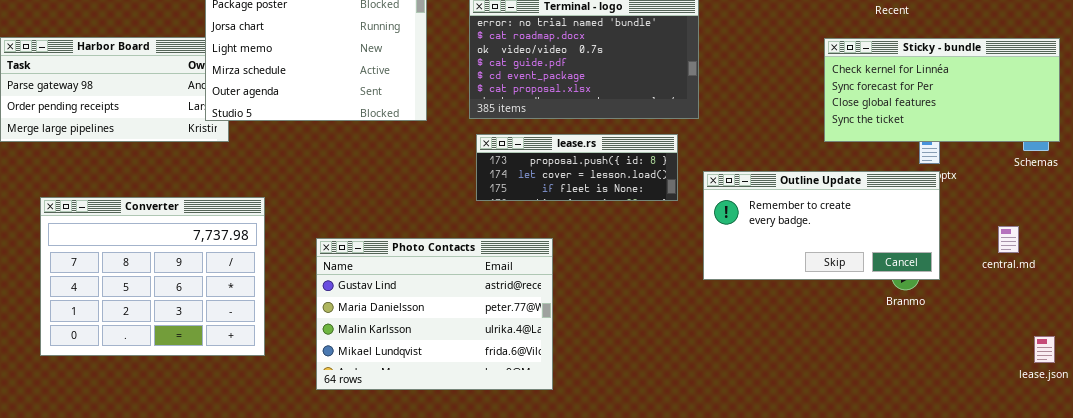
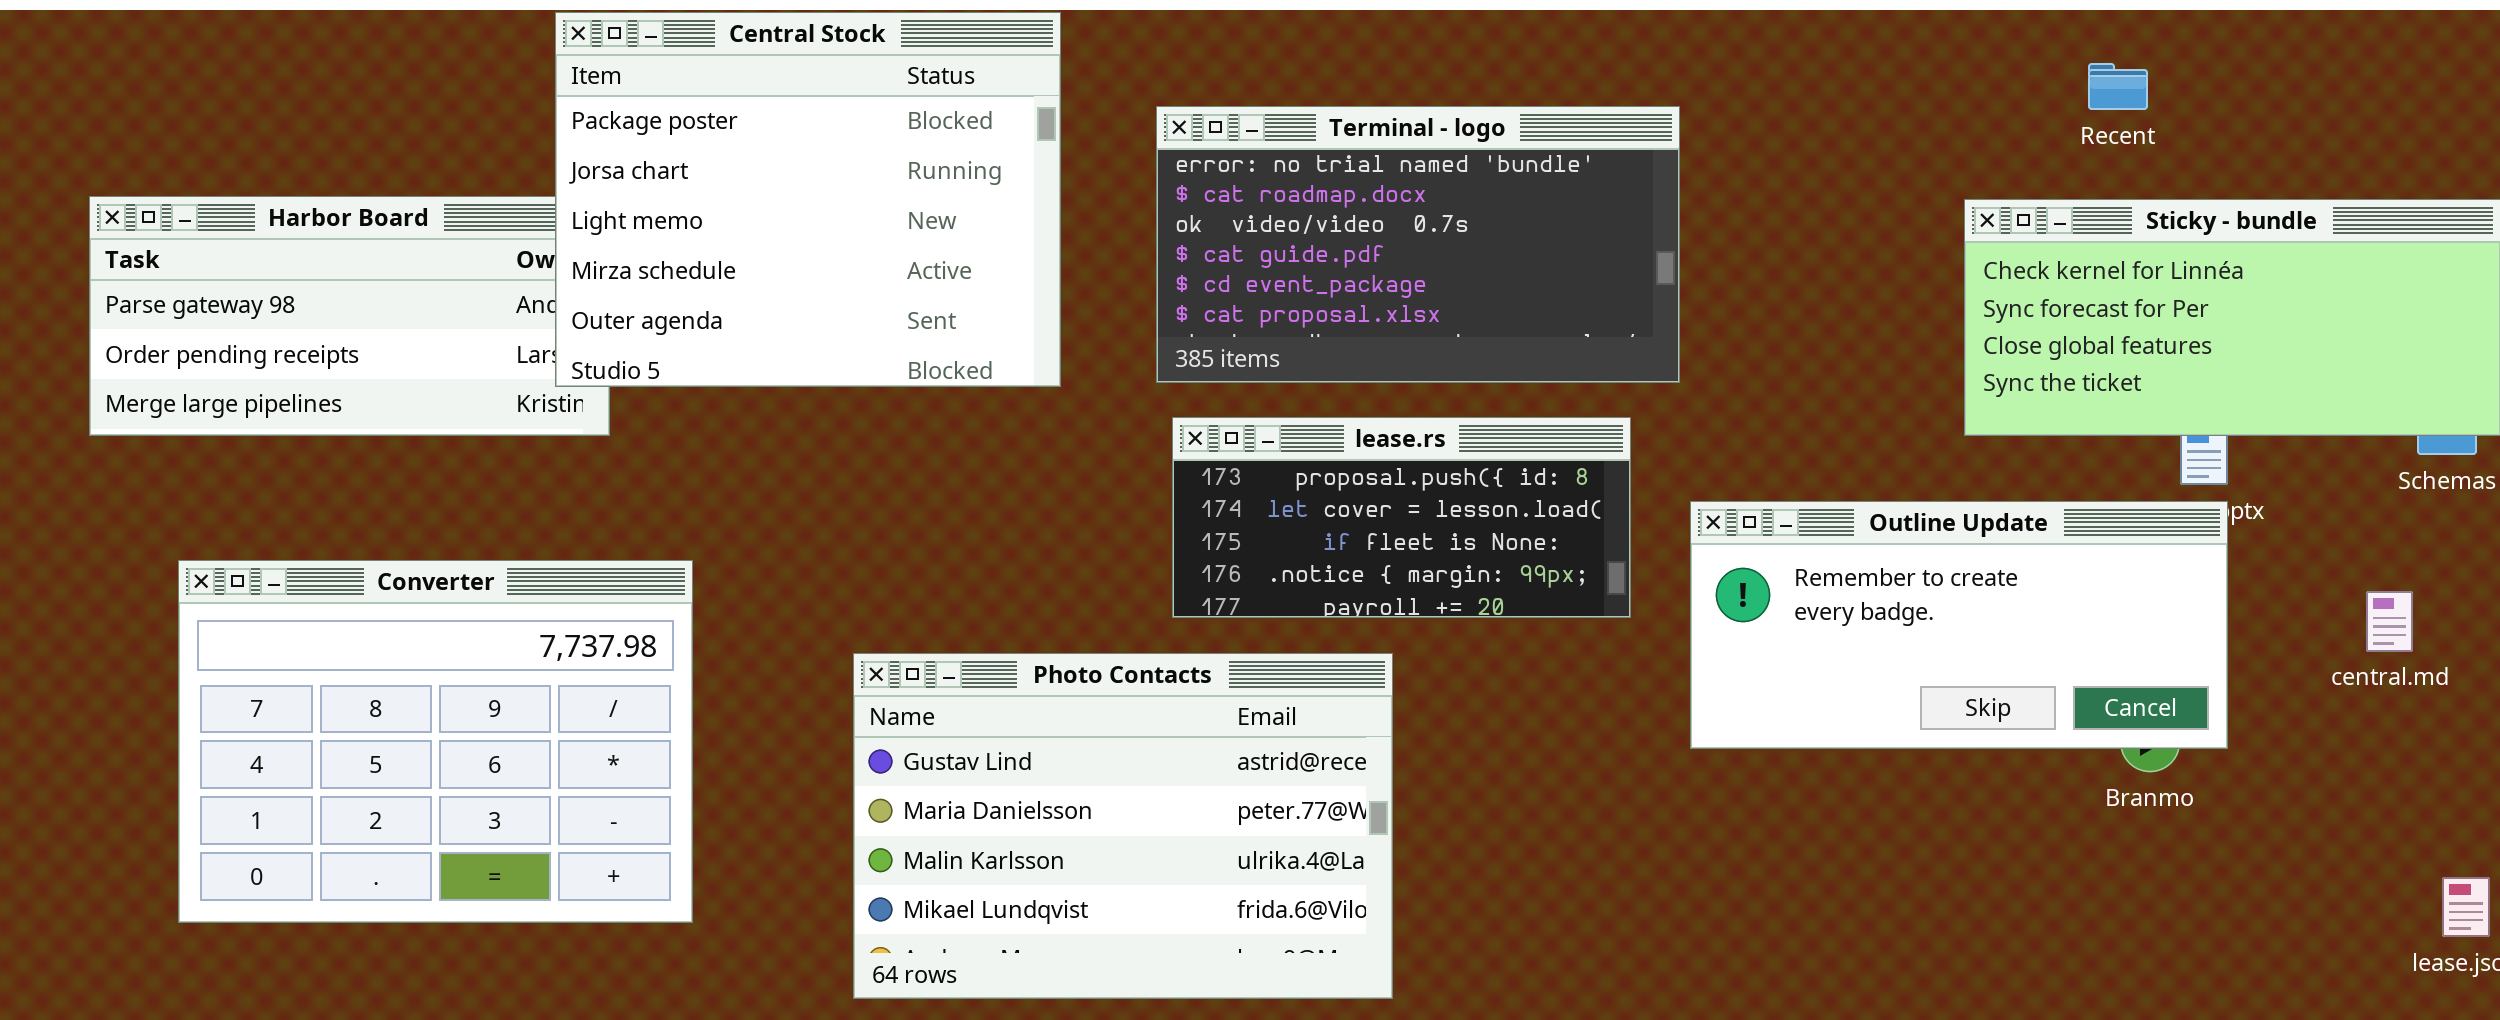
lease.rs: [476,134,678,201] -> [1172,417,1631,618], resized
central.md: [998,226,1019,253] -> [2366,591,2413,652], moved
Photo Contacts: [316,238,553,390] -> [853,653,1393,999], moved

